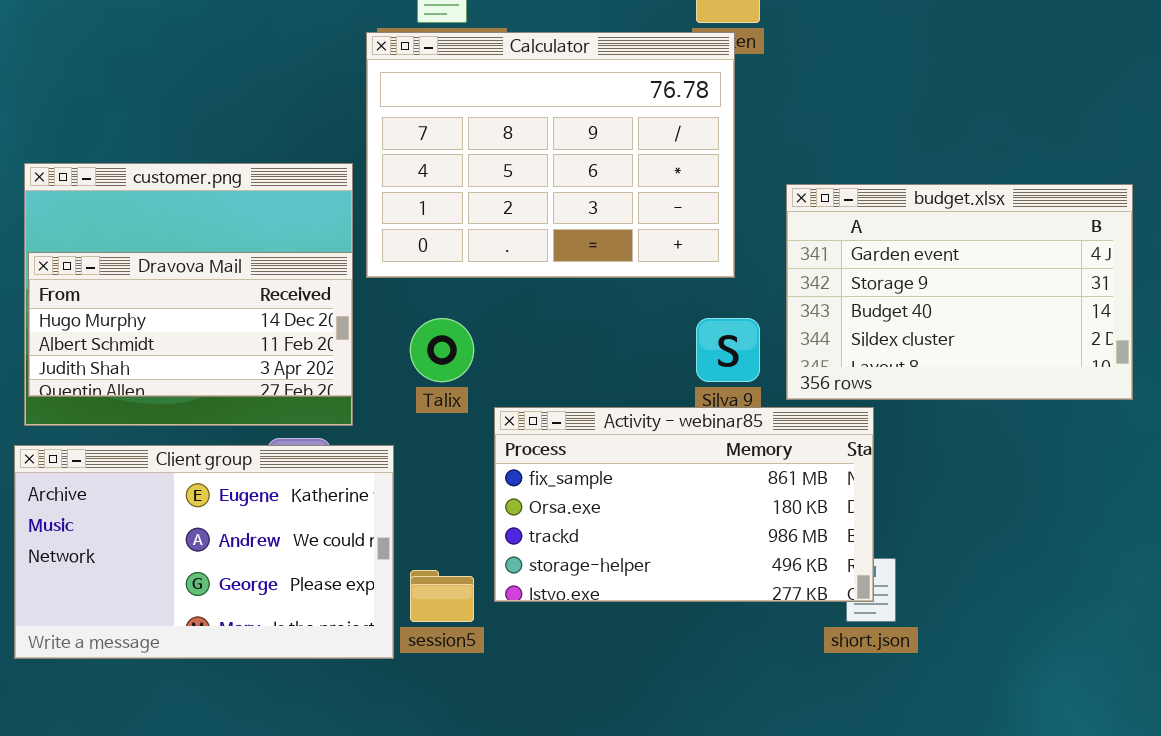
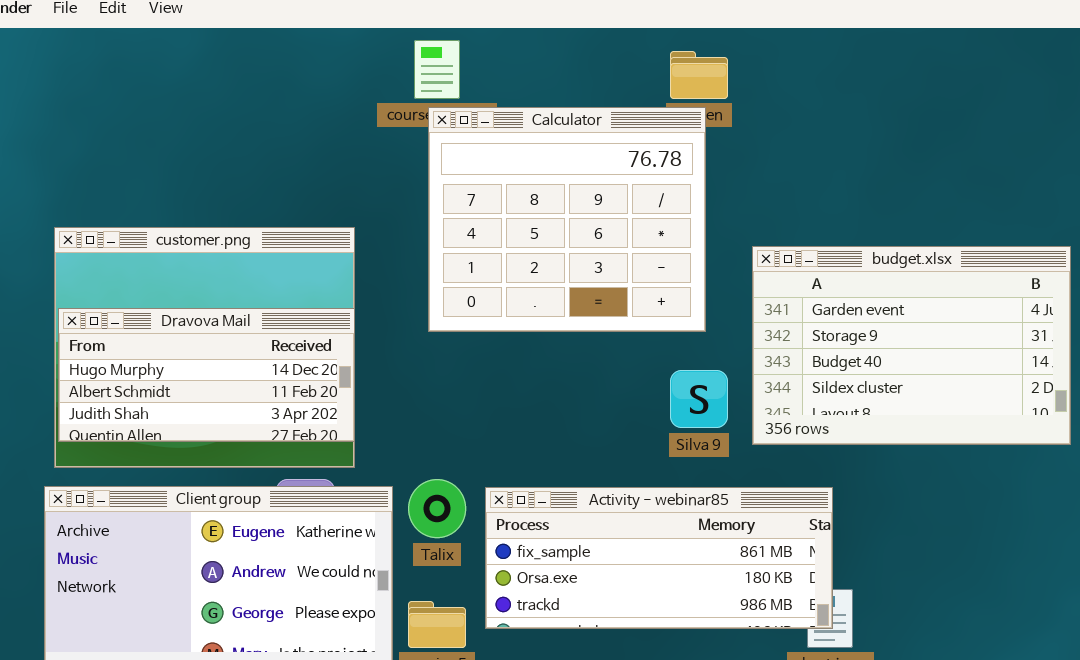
Calculator: [366,32,735,278] -> [428,107,706,332], resized
Talix: [410,318,474,382] -> [408,479,466,538], moved
Activity - webinar85: [494,407,874,602] -> [485,487,833,629], resized

